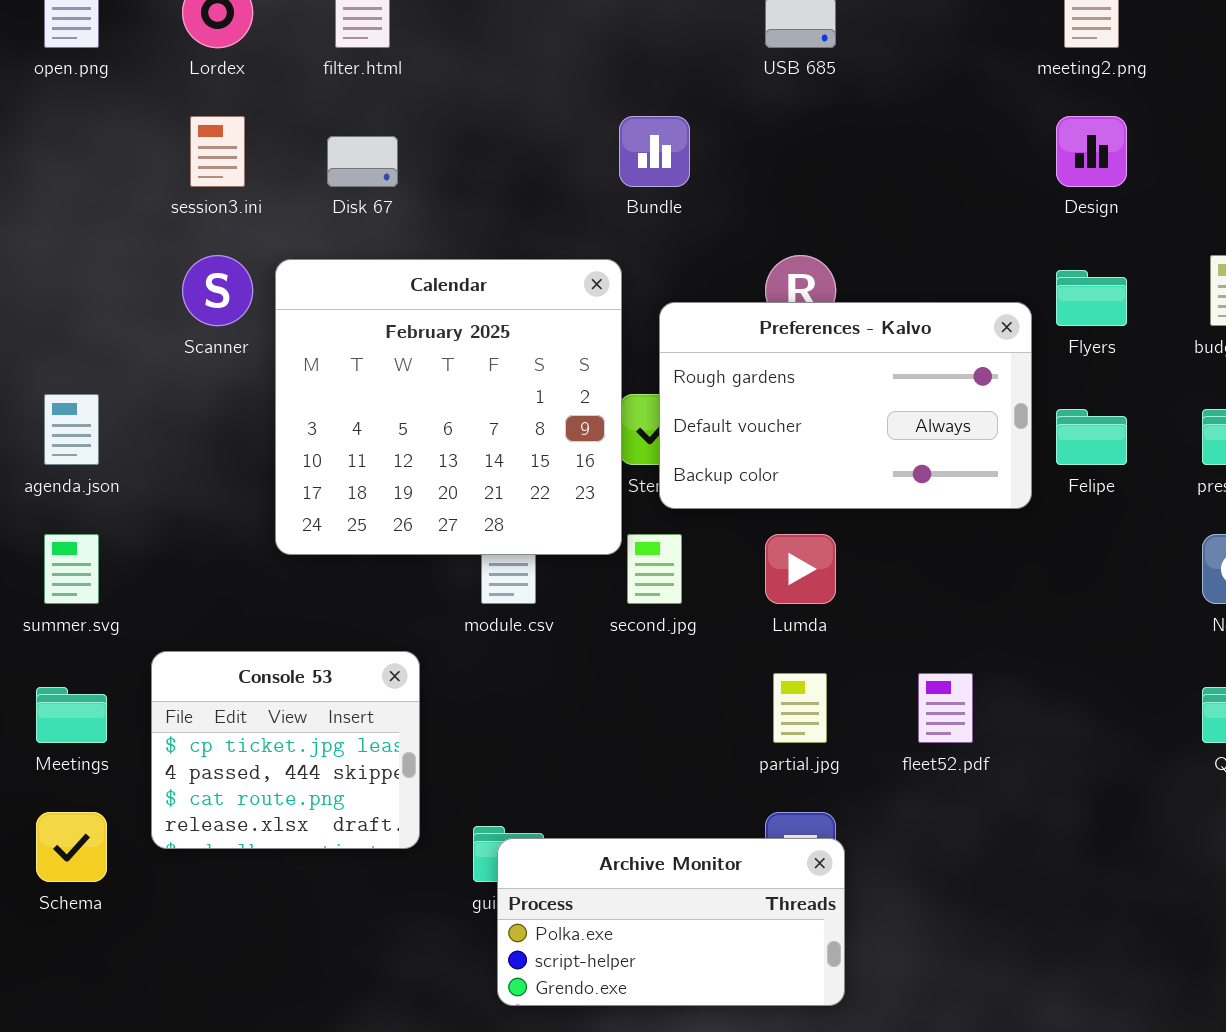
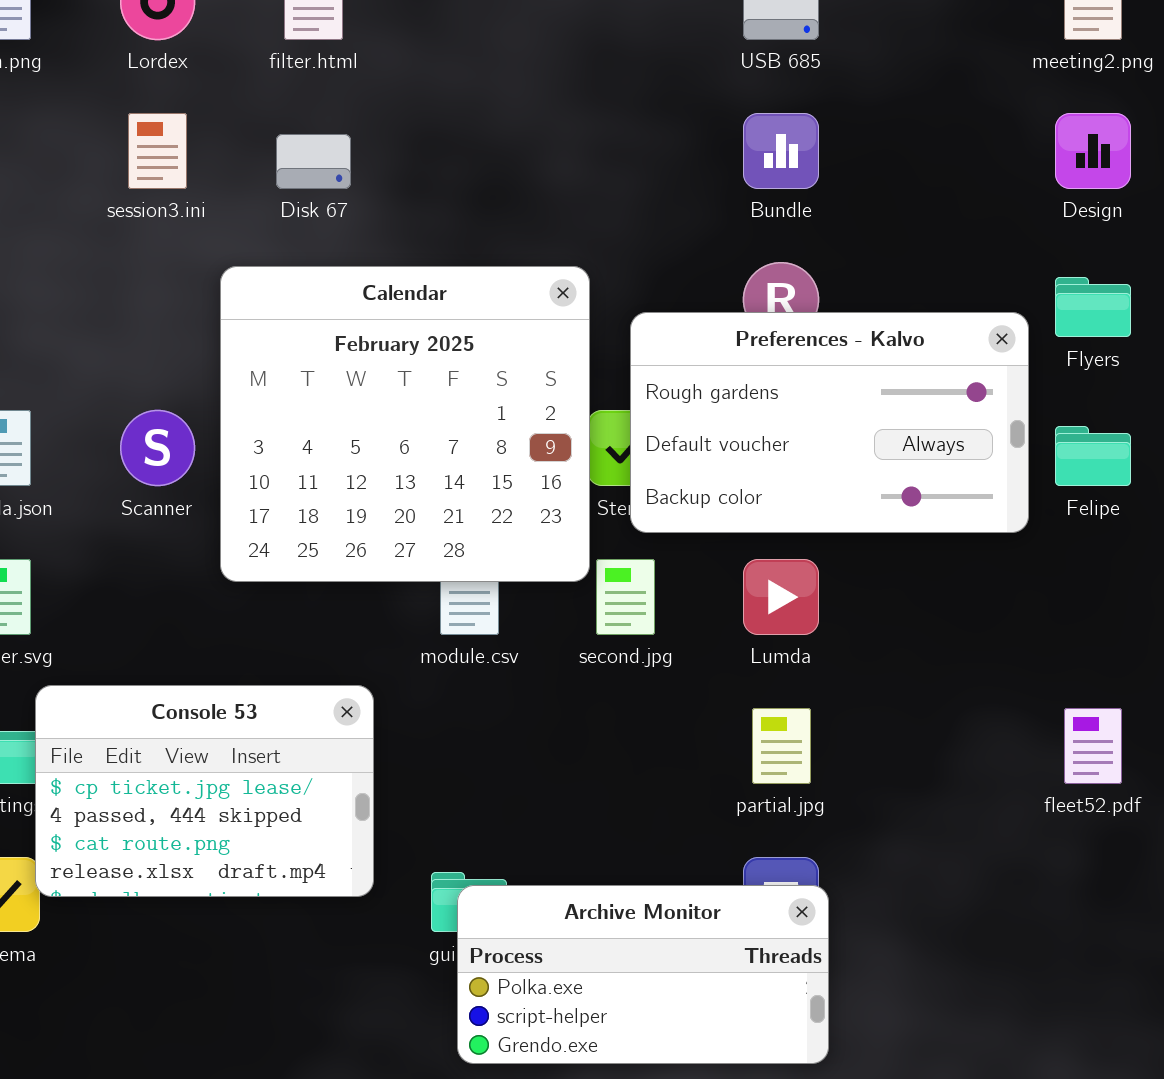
Bundle: [619,116,690,187] -> [743,113,819,189], moved
Scanner: [182,255,253,326] -> [120,410,195,486], moved
Console 53: [151,651,420,849] -> [35,685,374,897], resized
fleet52.pdf: [918,673,973,743] -> [1064,708,1122,784], moved

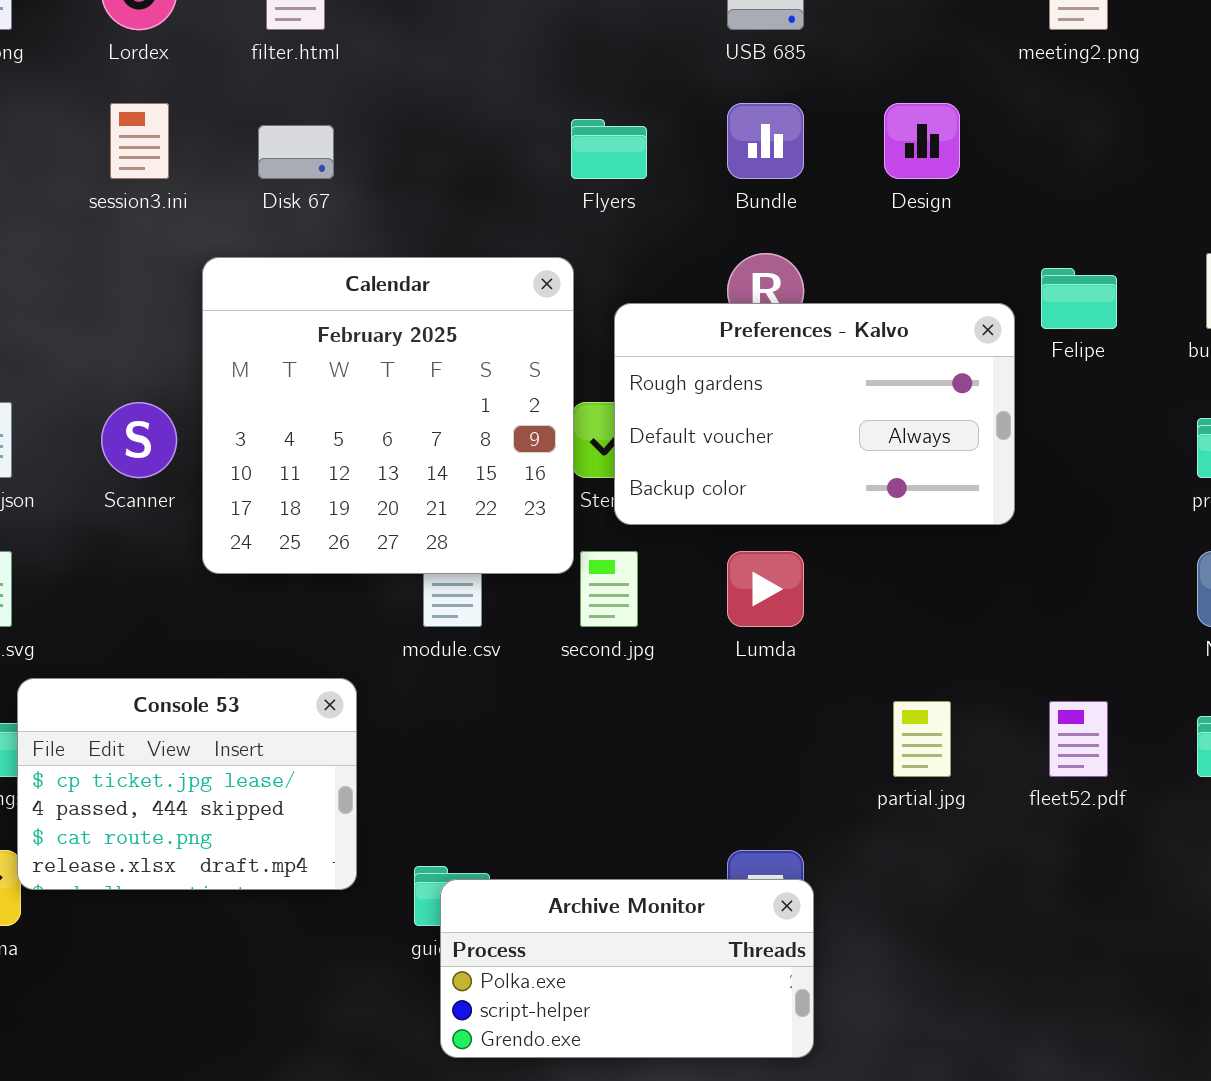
Design: [1055,113,1131,189] -> [884,103,960,179], moved
Flyers: [1055,277,1131,337] -> [571,119,647,179], moved
Felipe: [1055,426,1131,486] -> [1041,268,1117,329], moved
partial.jpg: [752,708,811,784] -> [893,701,951,777], moved

